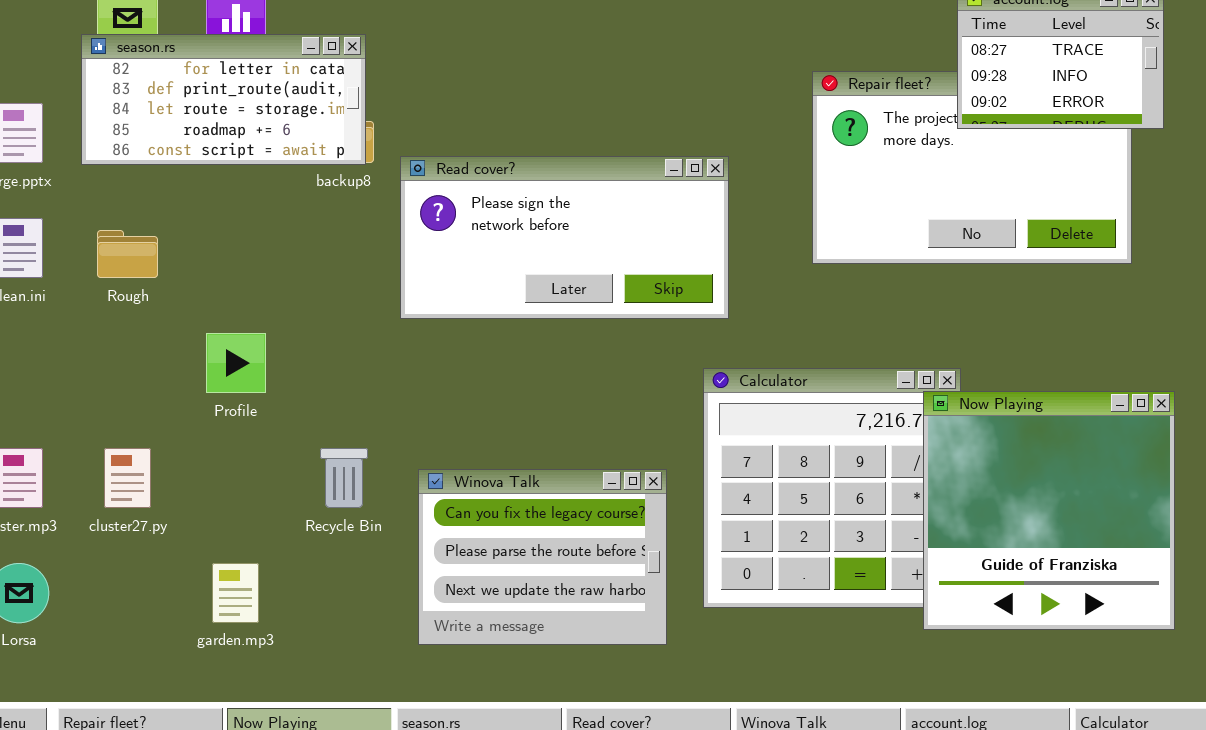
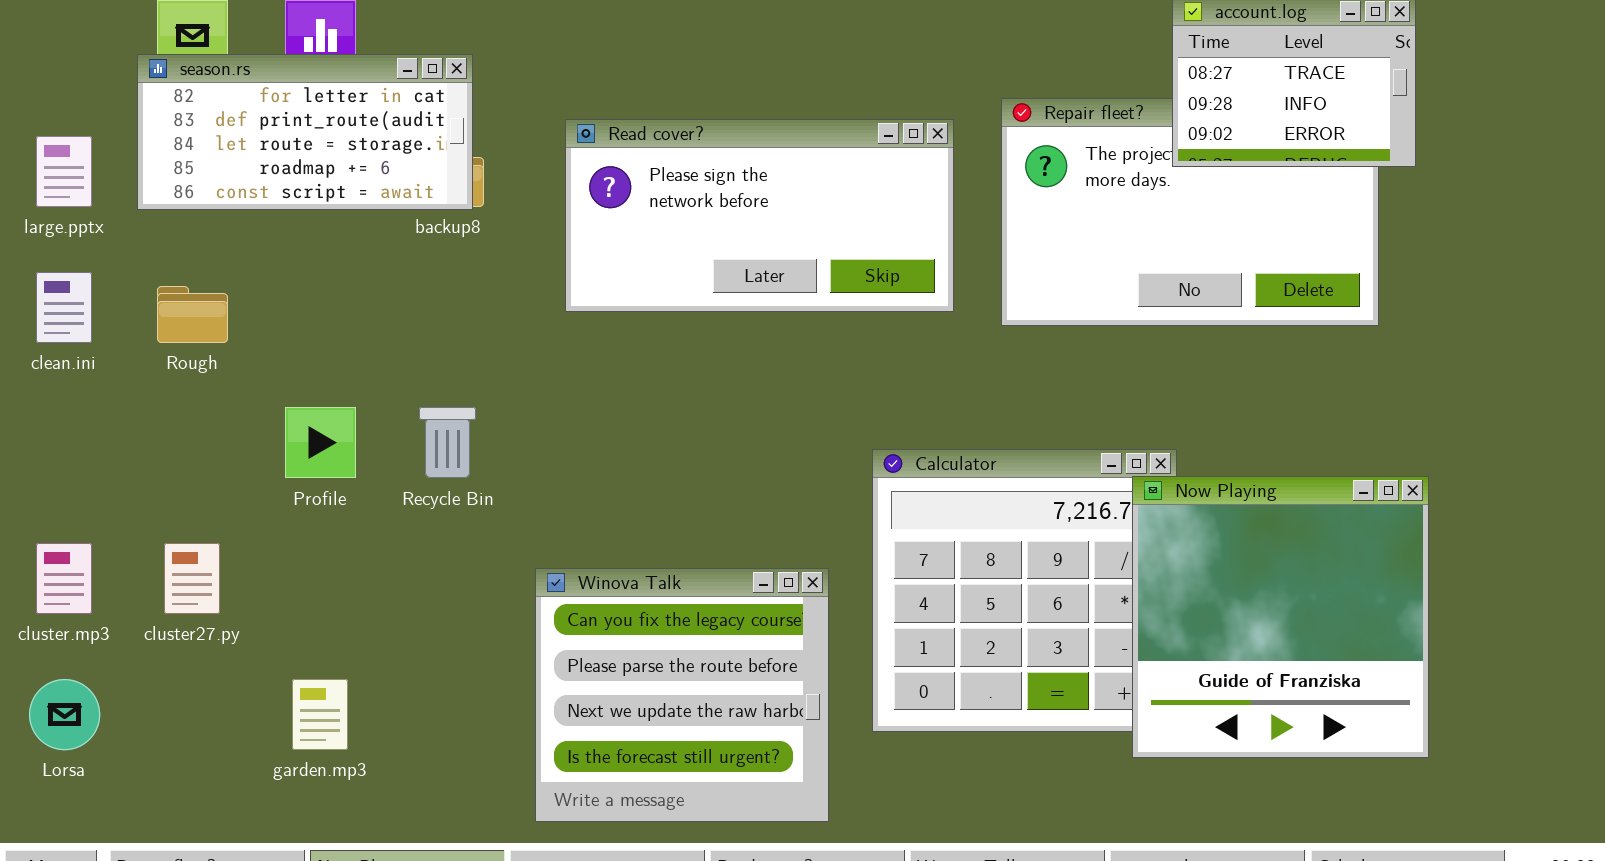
Read cover?: [400,156,729,319] -> [565,119,954,312], moved
Recycle Bin: [320,448,368,508] -> [419,407,476,478], moved
Winova Talk: [418,469,667,645] -> [535,568,829,822], resized

